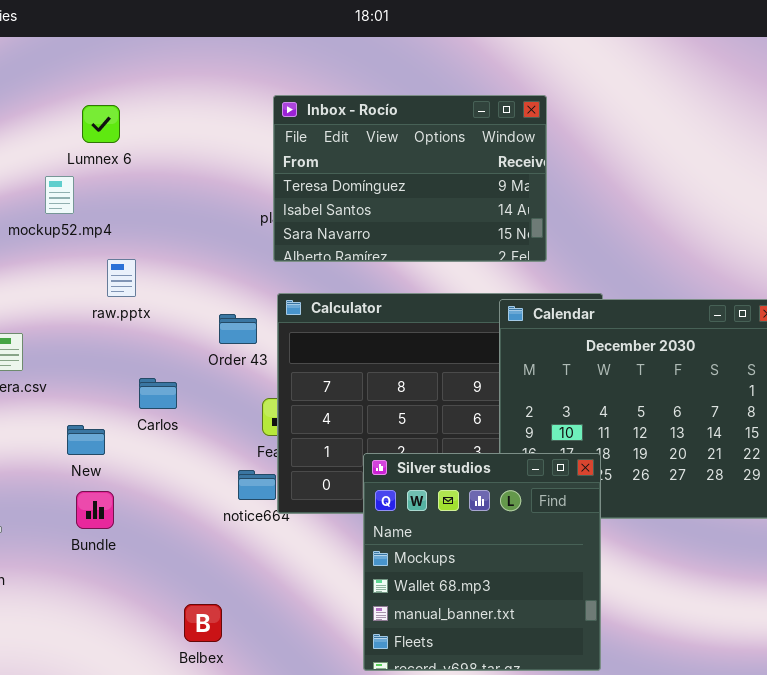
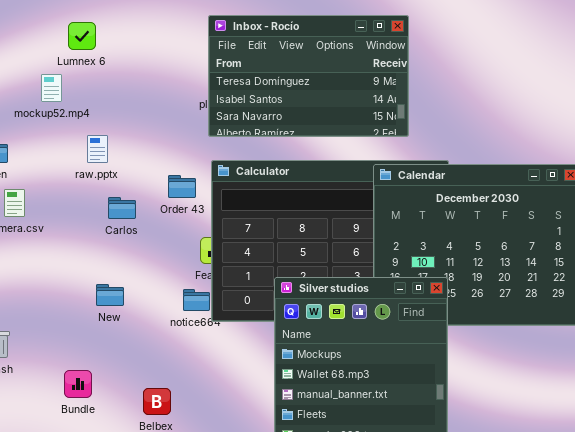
Carlos: [139,378,177,409] -> [108,197,136,219], moved
New: [67,425,105,455] -> [96,284,124,306], moved
Bundle: [76,491,114,529] -> [64,370,92,398], moved

